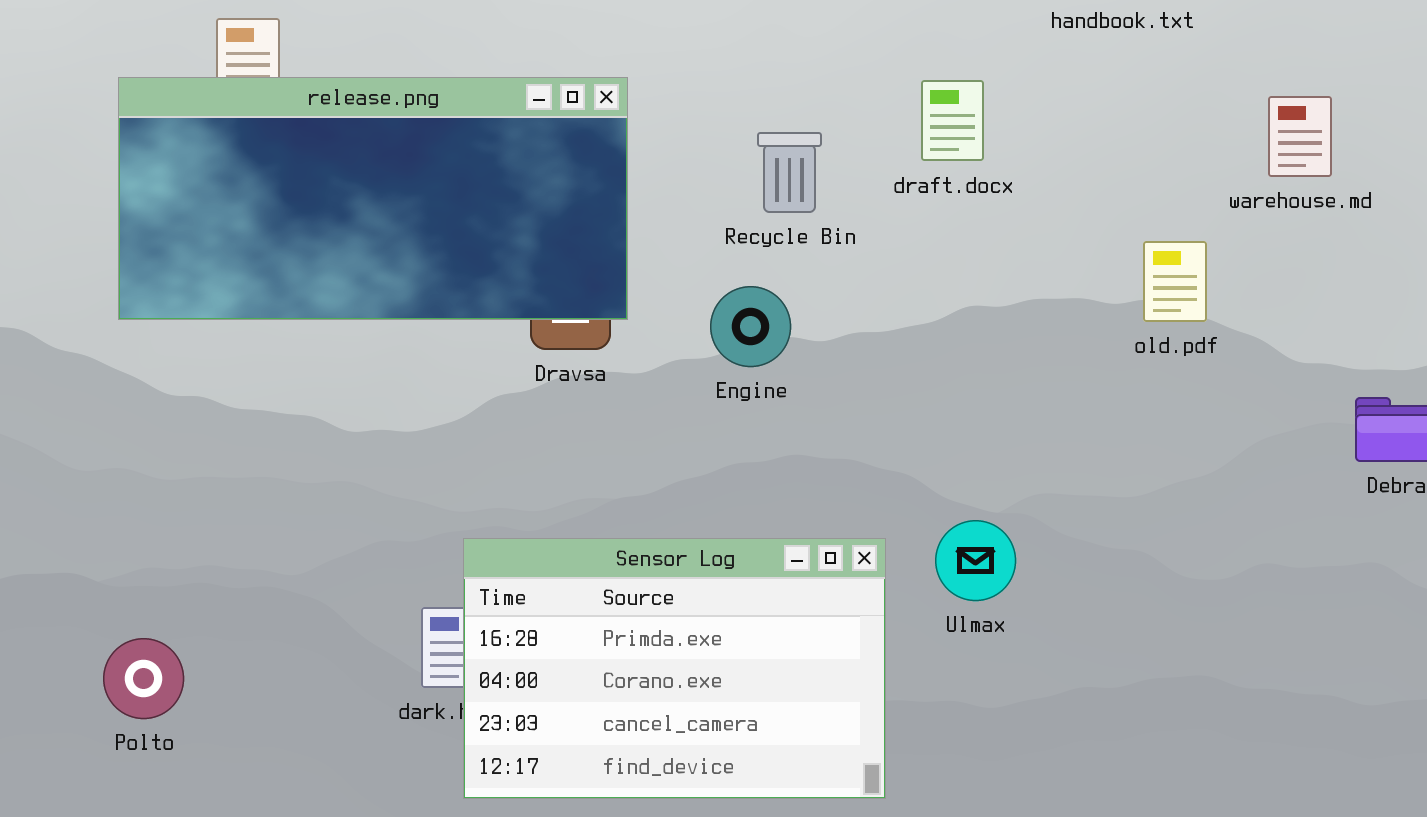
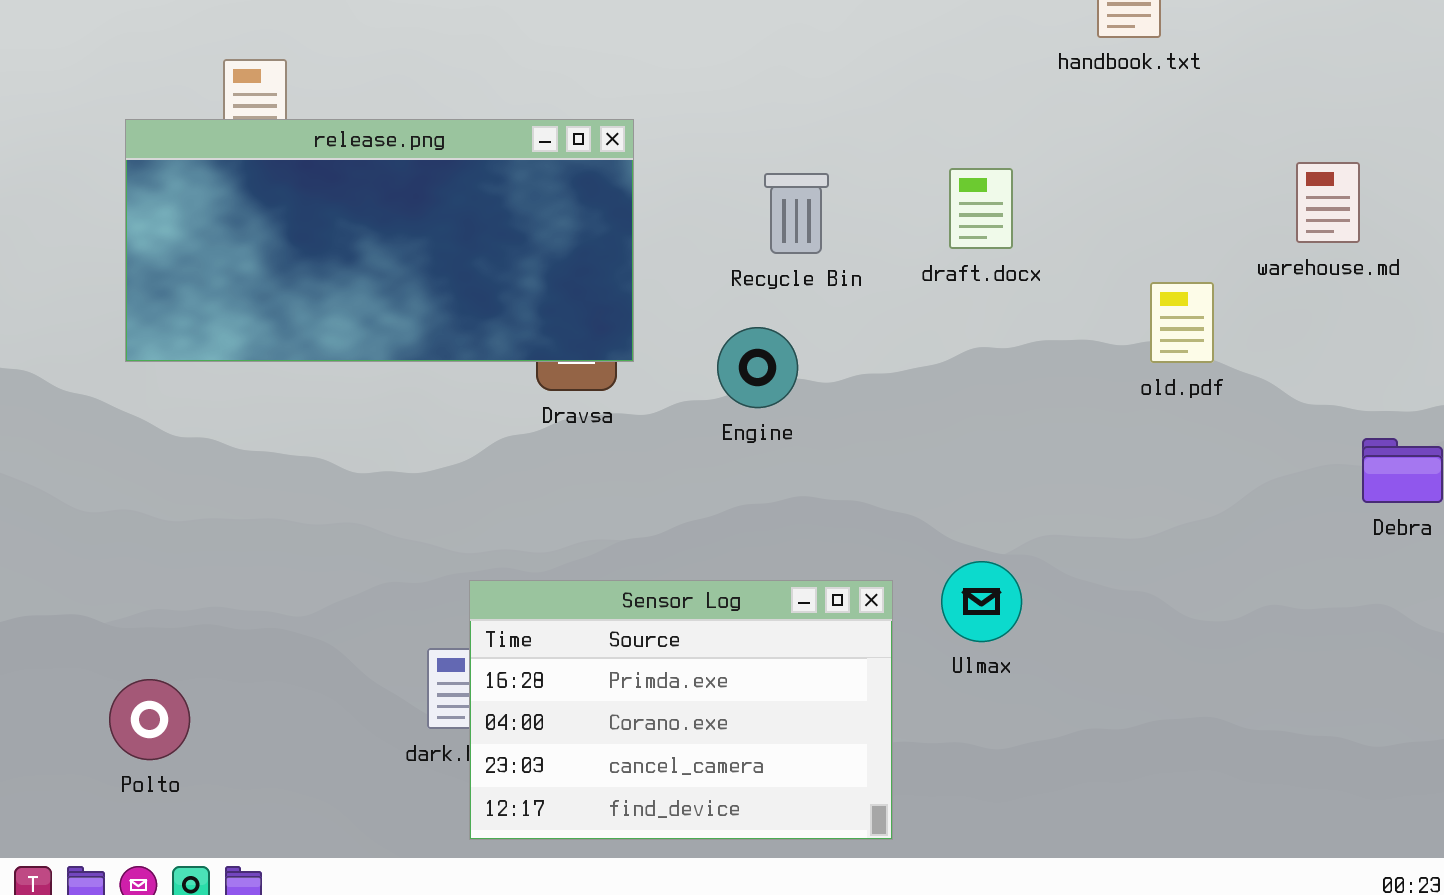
draft.docx: [921,80,984,161] -> [949,168,1013,249], moved
warehouse.md: [1268,96,1332,177] -> [1296,162,1360,243], moved

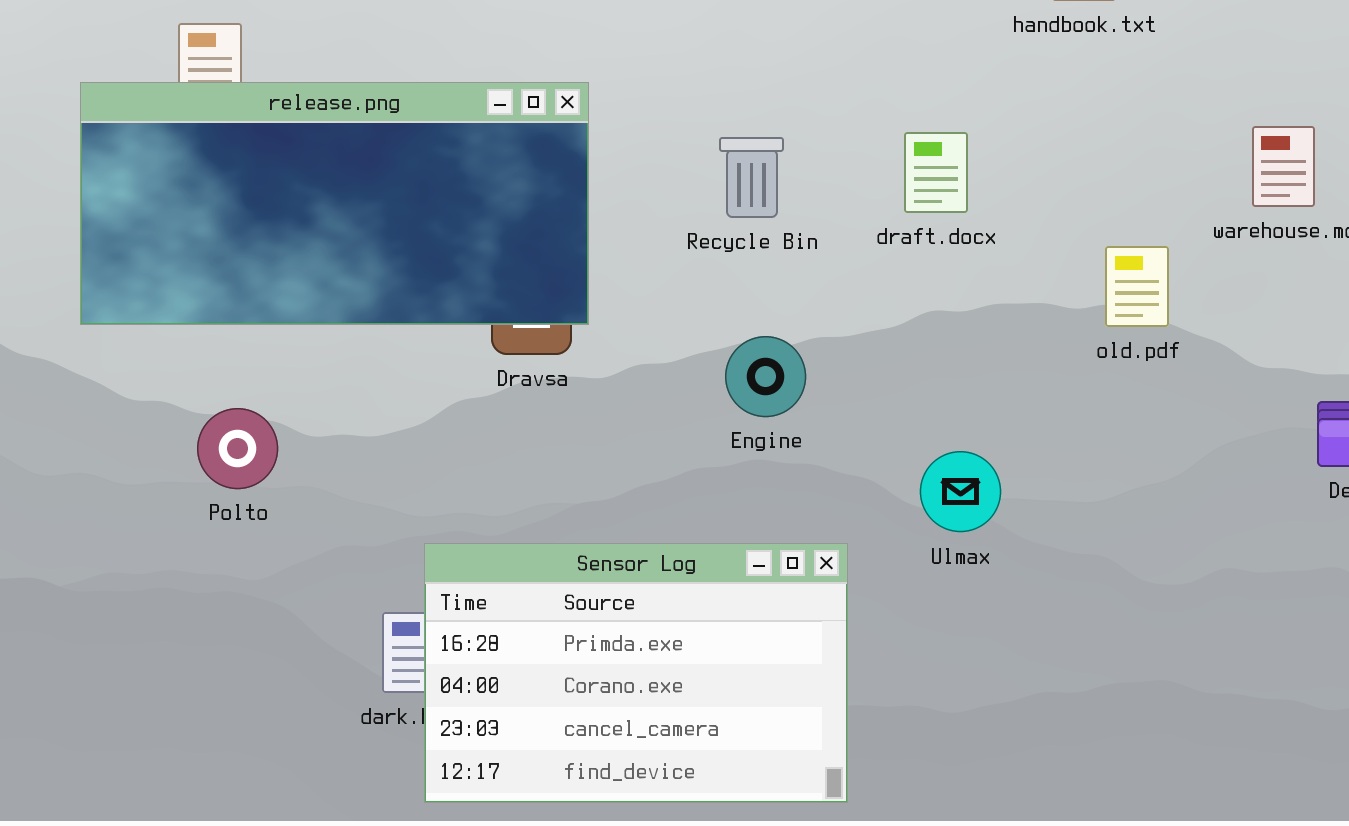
Engine: [717,327,798,408] -> [725,336,806,417], moved
Ulmax: [941,561,1022,642] -> [920,451,1001,532], moved
Polto: [109,679,190,760] -> [197,408,278,489], moved

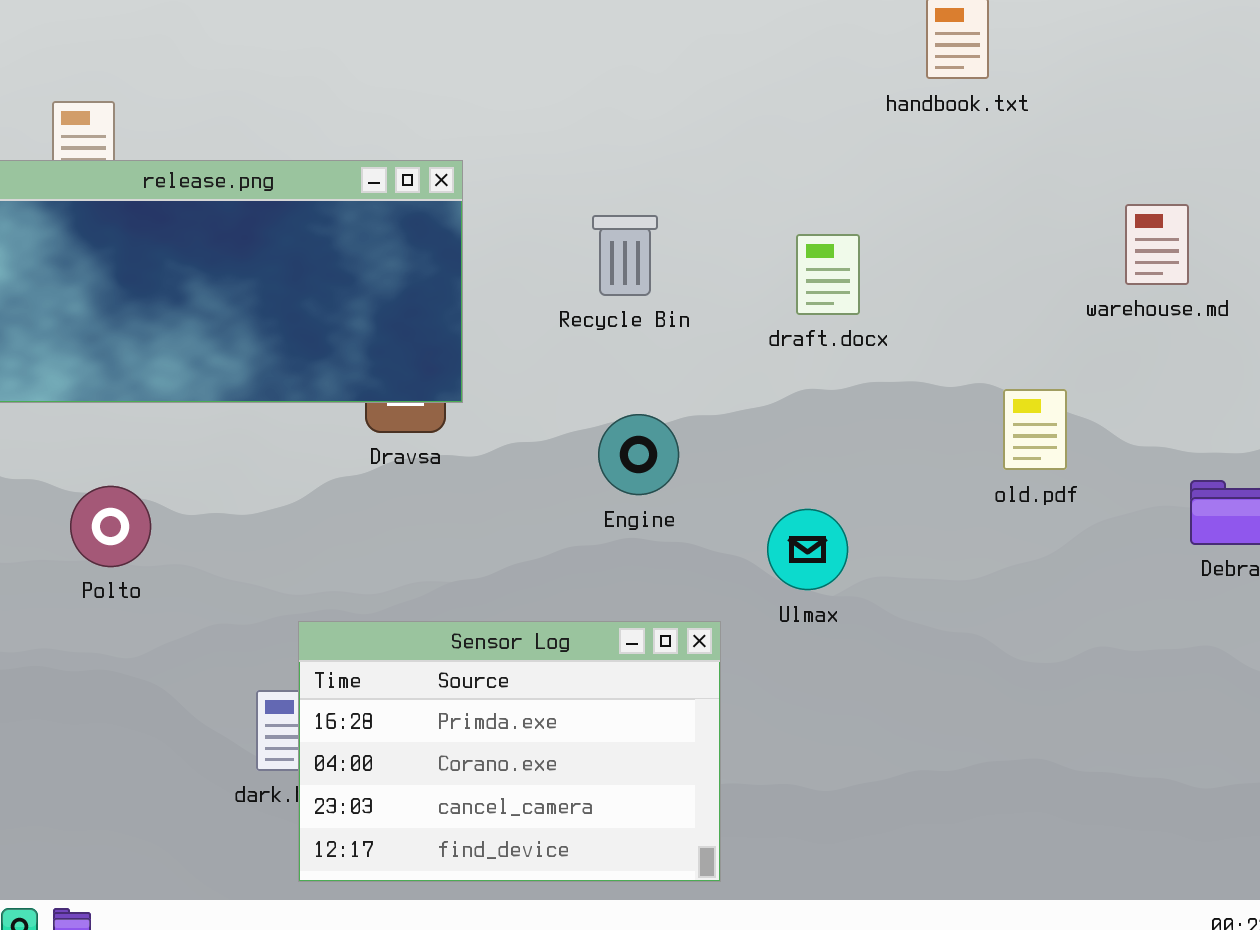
draft.docx: [904,132,968,213] -> [796,234,860,315], moved
old.pdf: [1105,246,1169,327] -> [1003,389,1067,470], moved
Ulmax: [920,451,1001,532] -> [767,509,848,590], moved

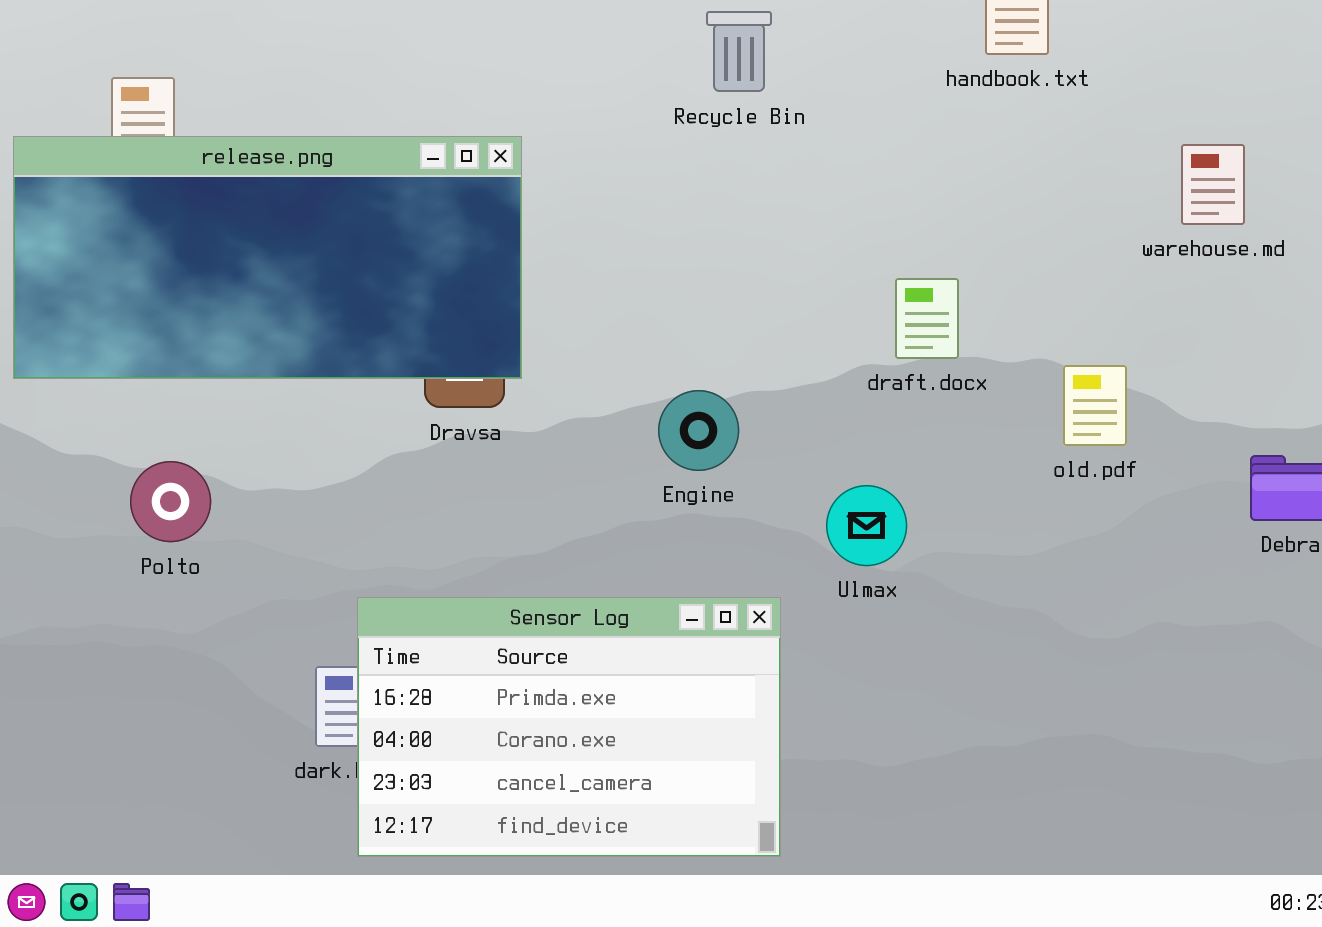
warehouse.md: [1125,204,1189,285] -> [1181,144,1245,225], moved
Recycle Bin: [592,215,658,296] -> [706,11,772,92], moved
draft.docx: [796,234,860,315] -> [895,278,959,359], moved

